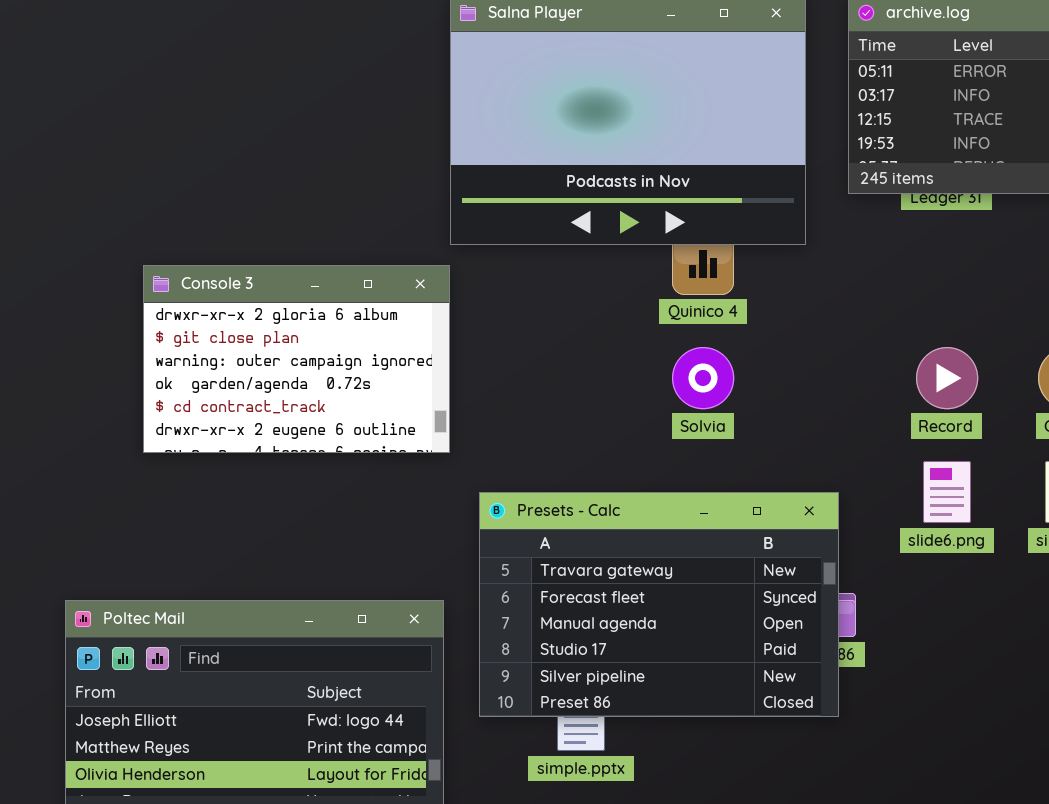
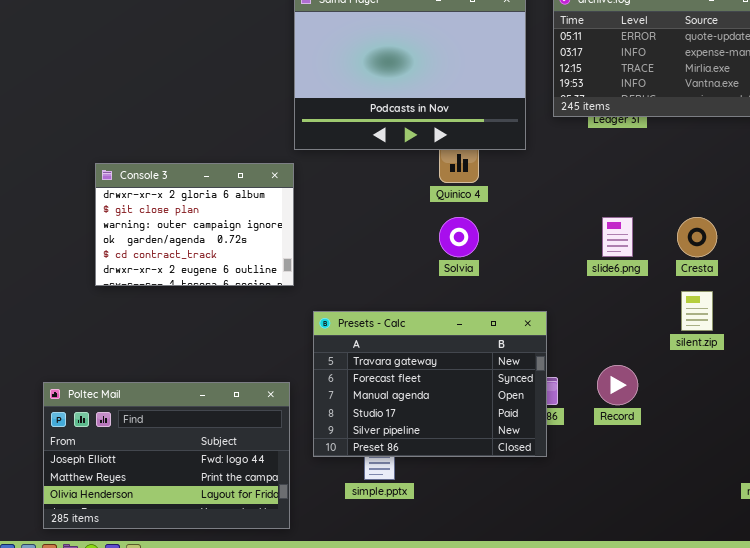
Record: [916,347,978,409] -> [597,365,638,405], moved
slide6.png: [923,461,971,523] -> [602,217,633,257], moved

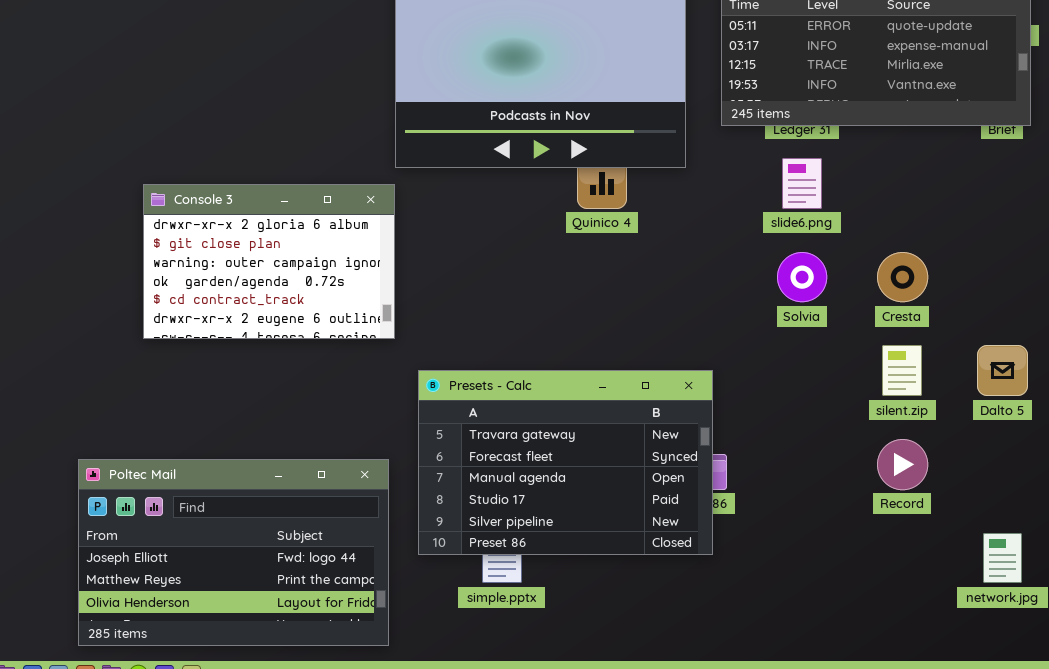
Solvia: [439,217,479,257] -> [777,252,827,302], moved
slide6.png: [602,217,633,257] -> [782,158,822,209], moved
Record: [597,365,638,405] -> [877,439,928,490], moved

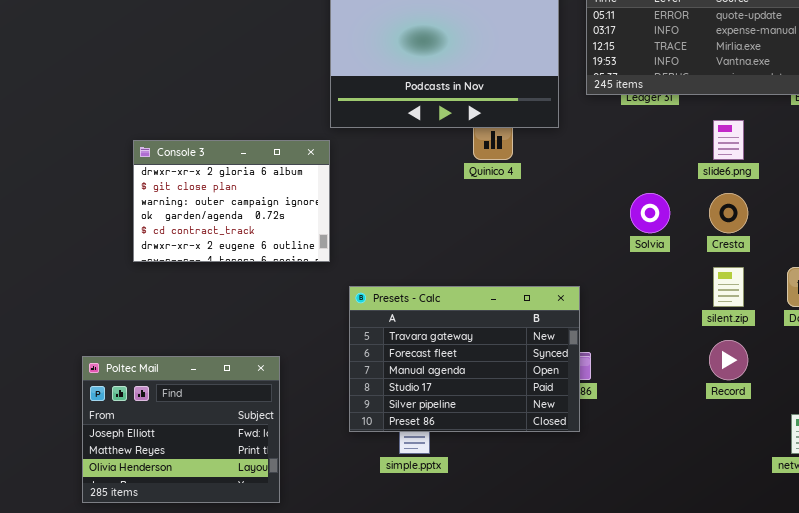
slide6.png: [782,158,822,209] -> [713,120,744,160], moved
Poltec Mail: [78,459,389,646] -> [82,356,280,503], resized

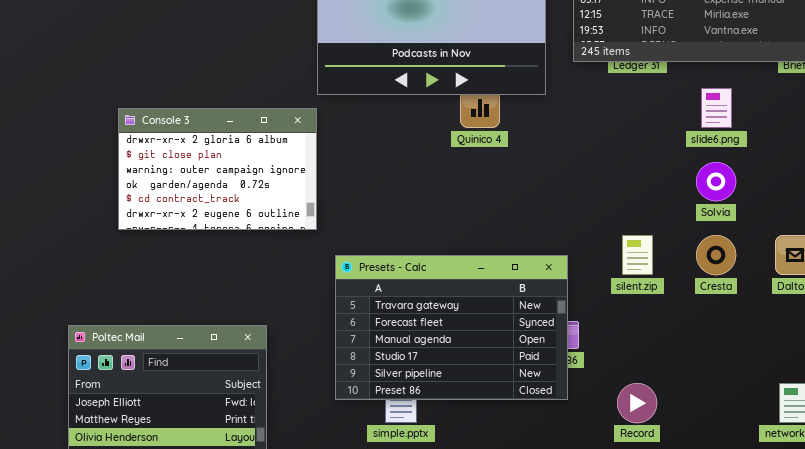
Solvia: [630,193,670,233] -> [696,162,736,201], moved
Cresta: [709,193,748,233] -> [696,235,736,275], moved
silent.zip: [713,267,744,307] -> [622,235,653,275], moved
Record: [709,340,748,380] -> [617,383,657,423], moved

